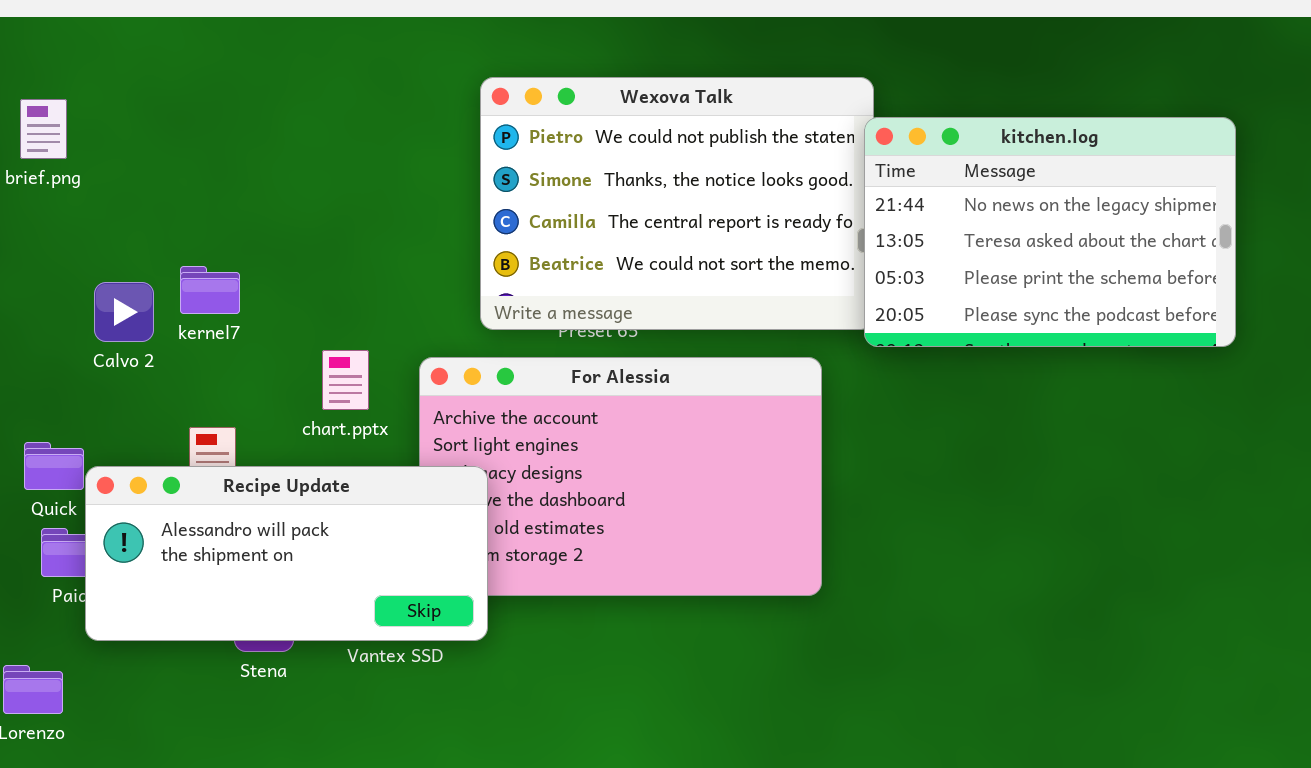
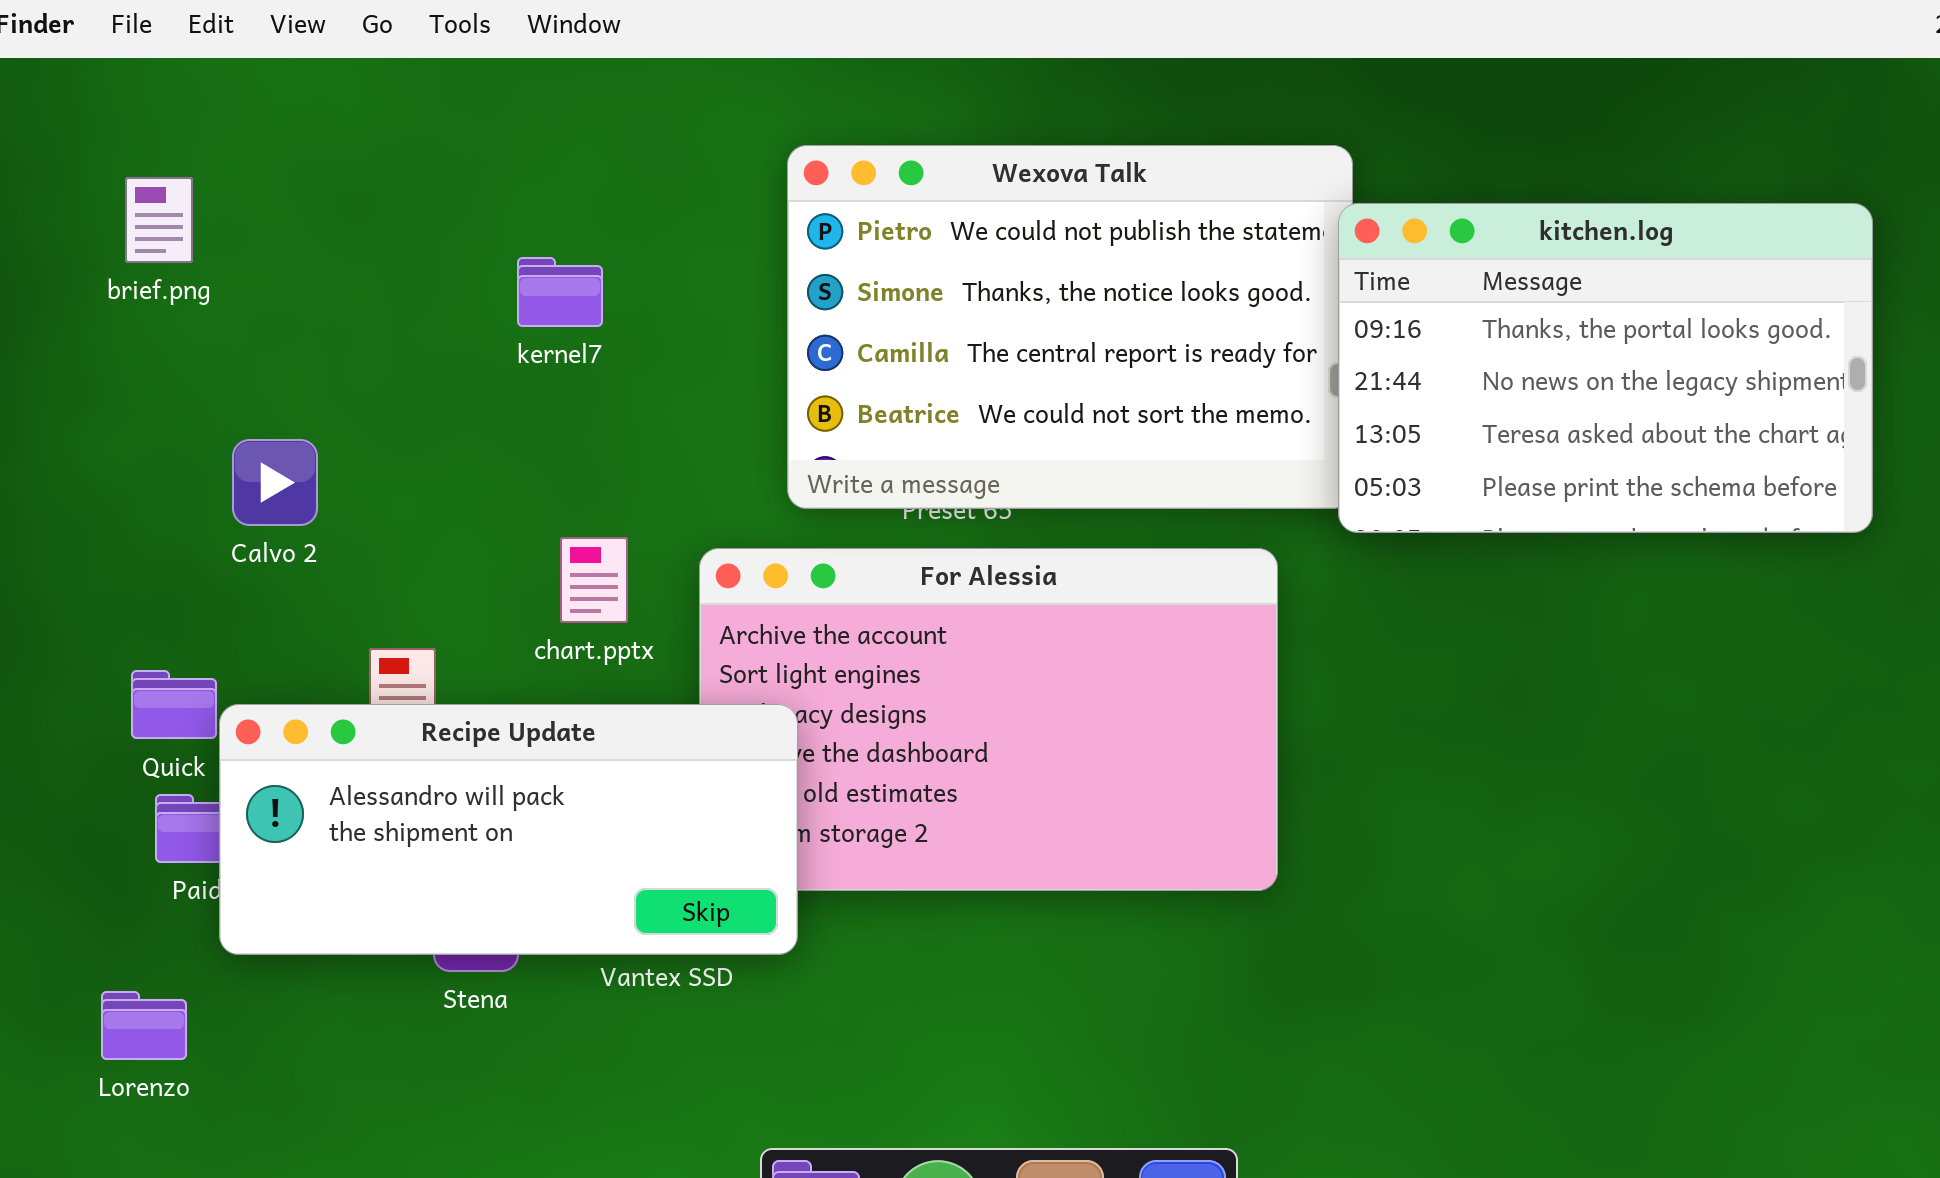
kitchen.log: [864,117,1236,347] -> [1338,203,1873,533], scrolled up 1 row
kernel7: [180,266,240,314] -> [517,257,603,327], moved

